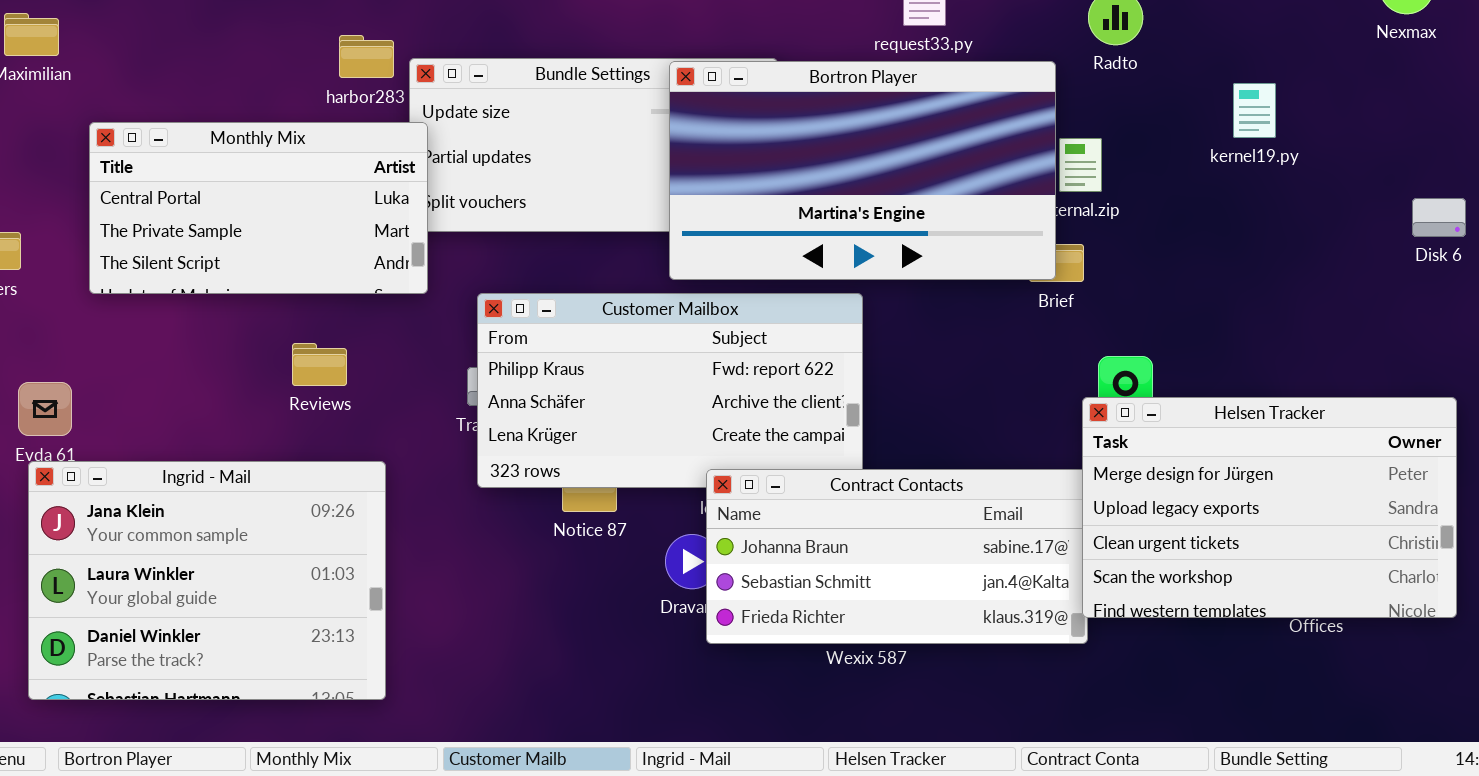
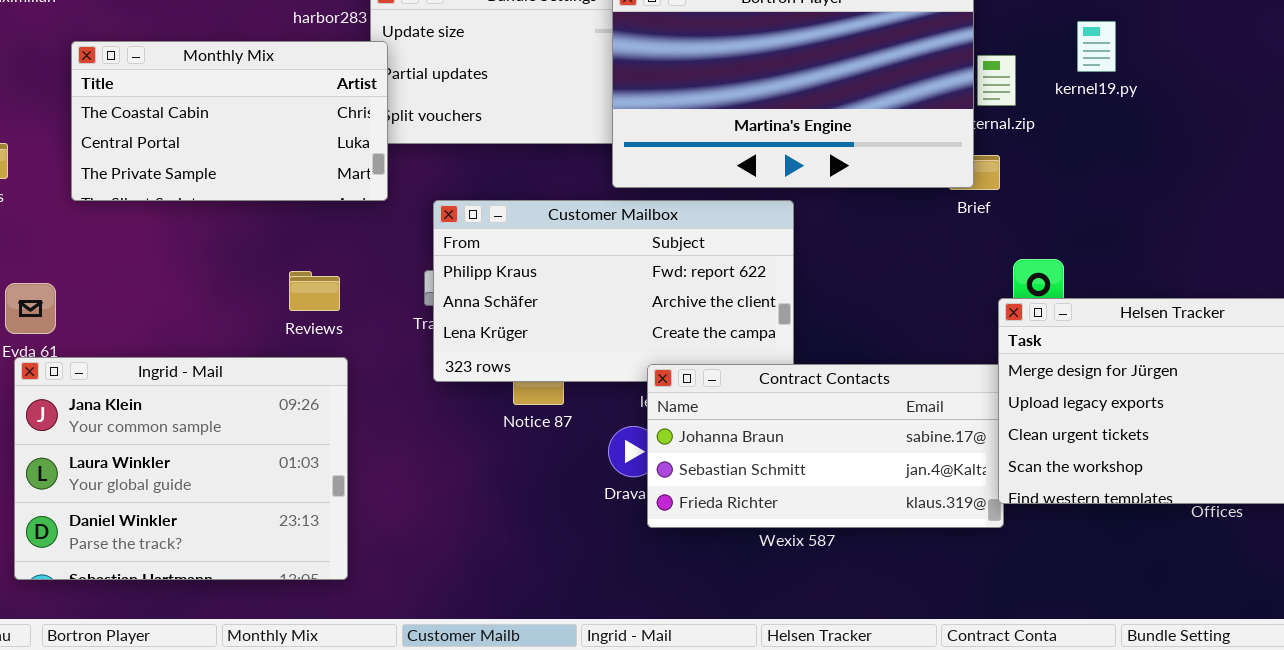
kernel19.py: [1233,83,1276,138] -> [1077,21,1116,72], moved
Monthly Mix: [89,122,428,294] -> [71,41,388,201], scrolled up 1 row
Reviews: [292,343,347,386] -> [289,271,340,311], moved

